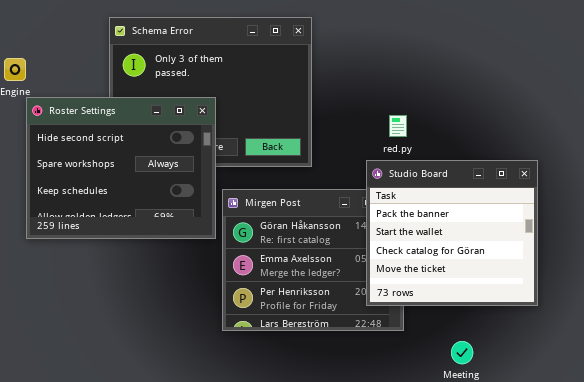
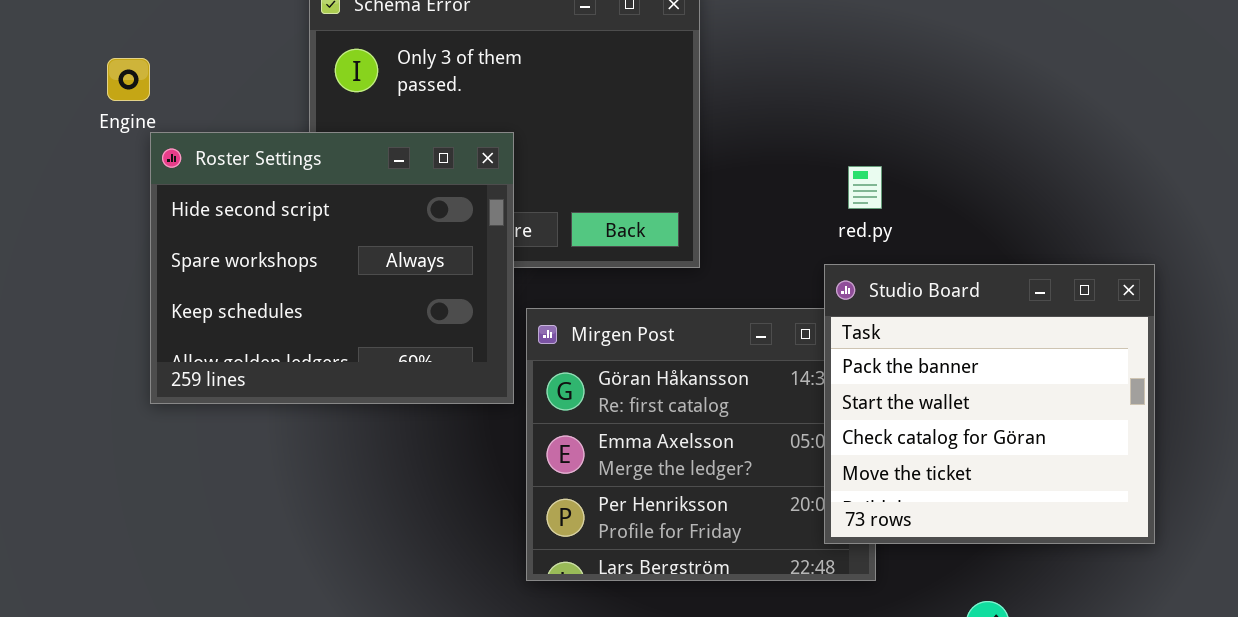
Studio Board: [366,160,538,306] -> [824,264,1155,544], moved

